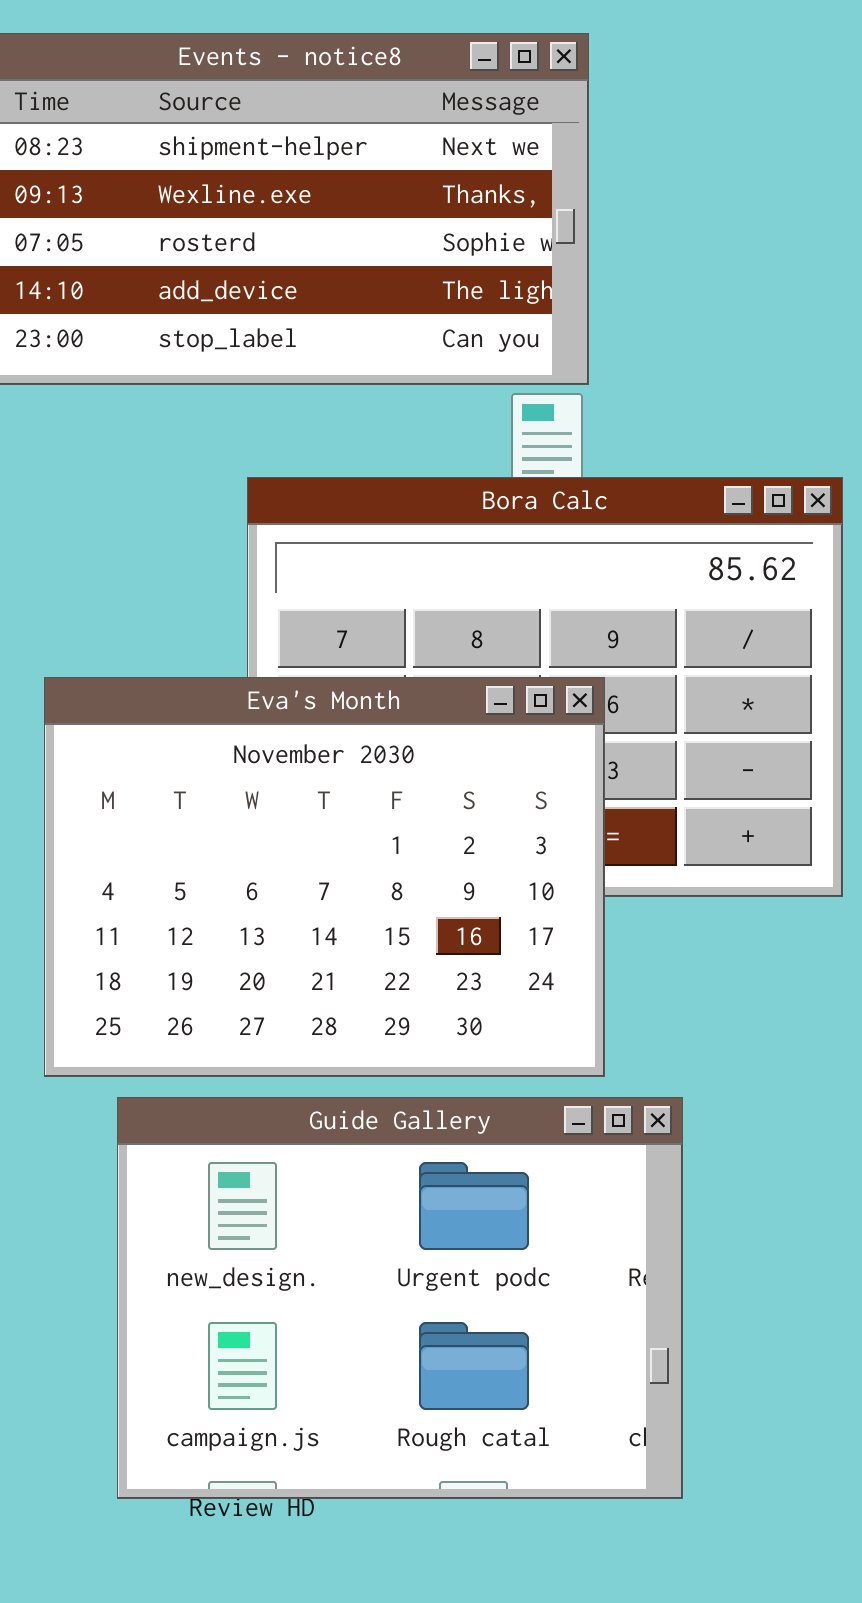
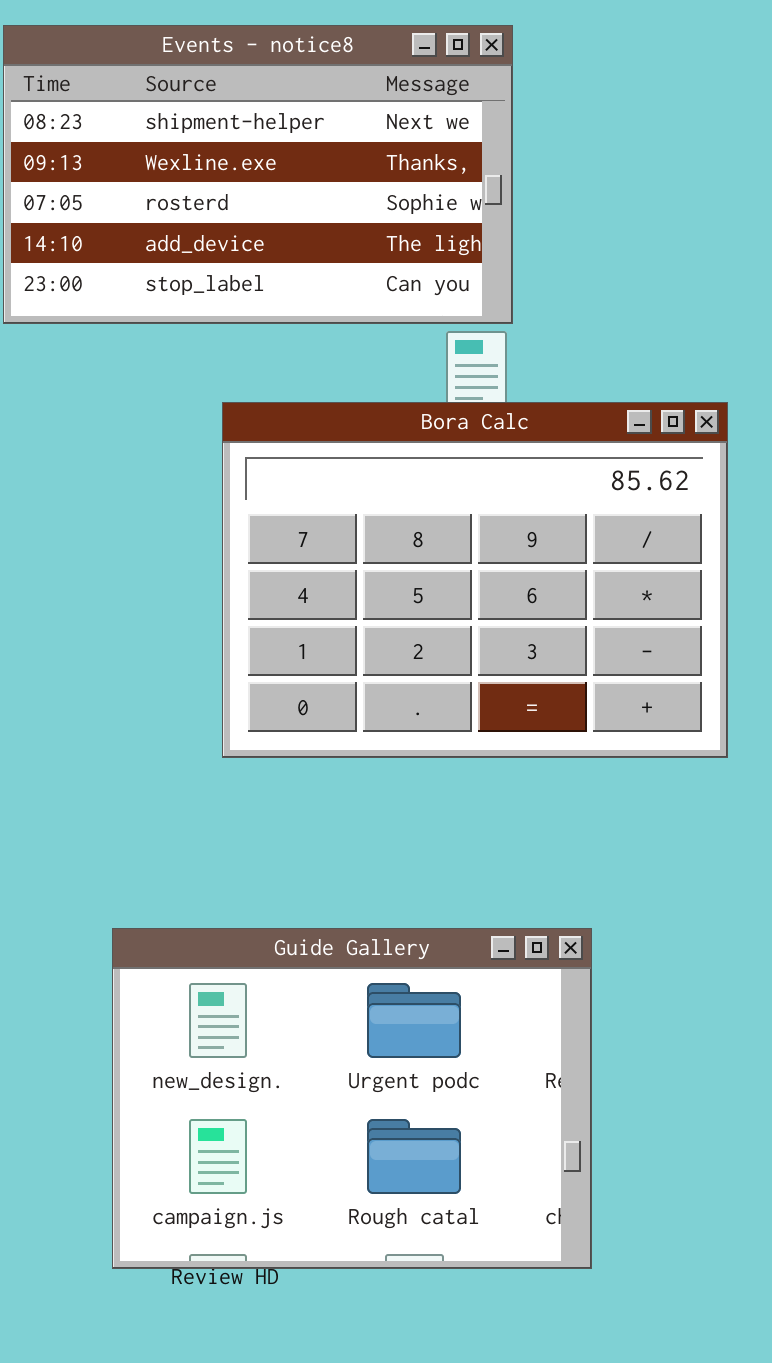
Eva's Month: [44,677,605,1077] -> none, closed

